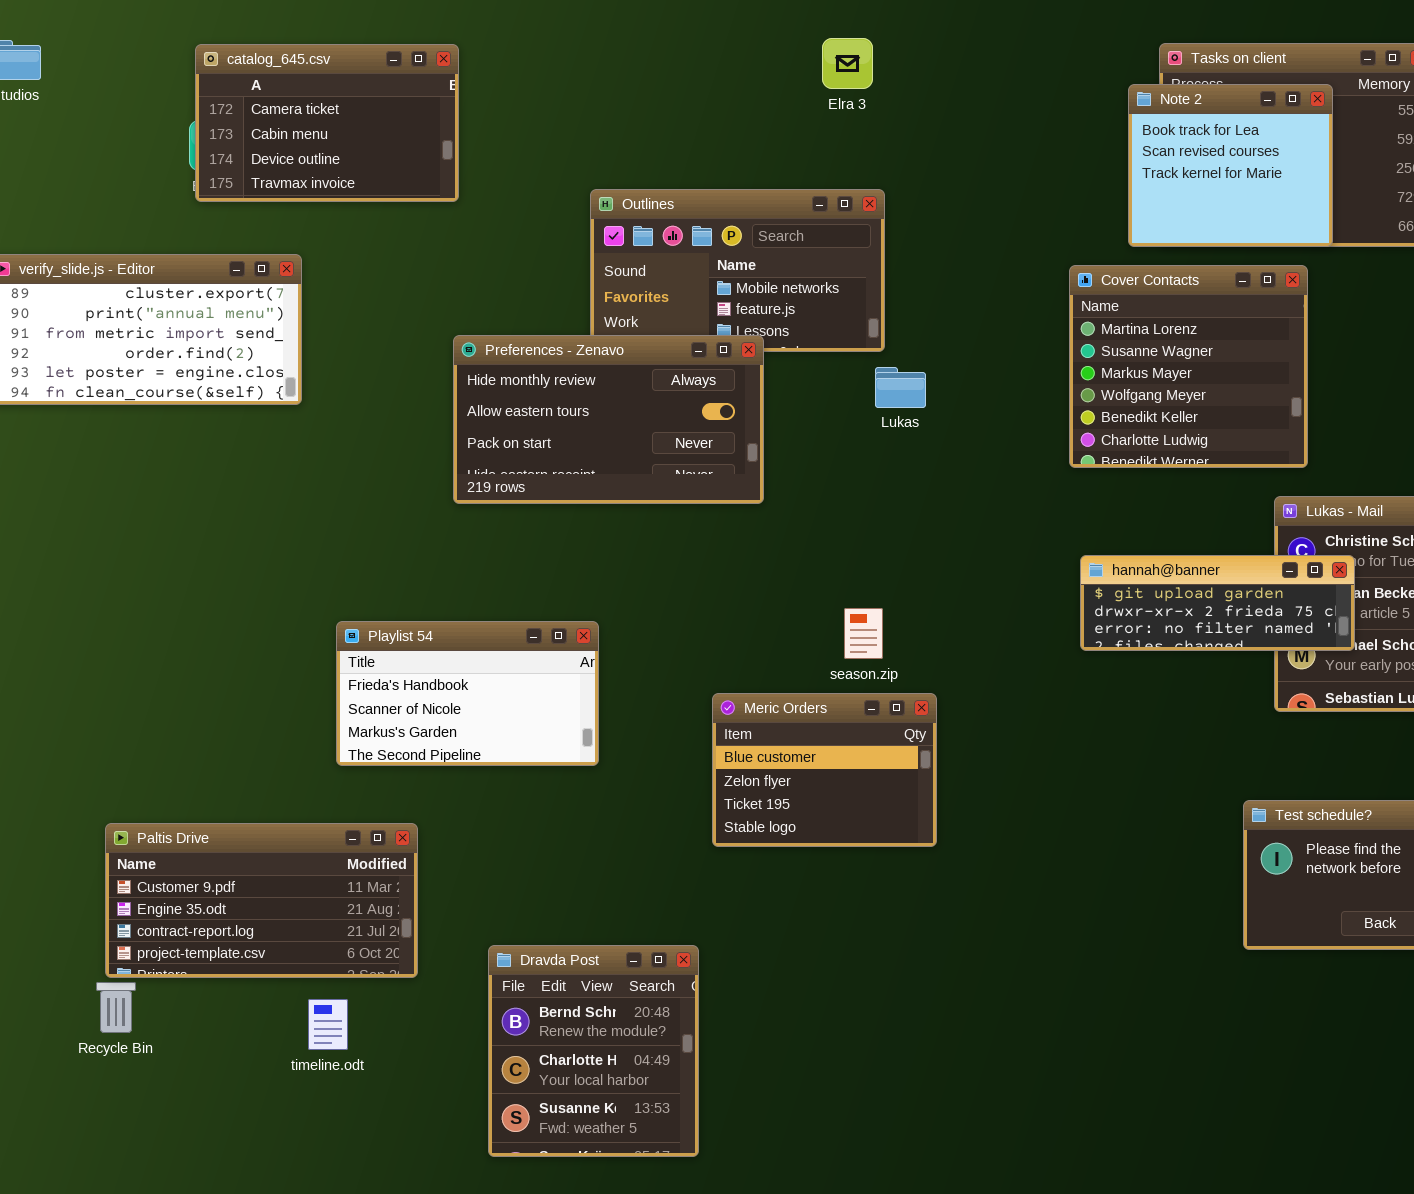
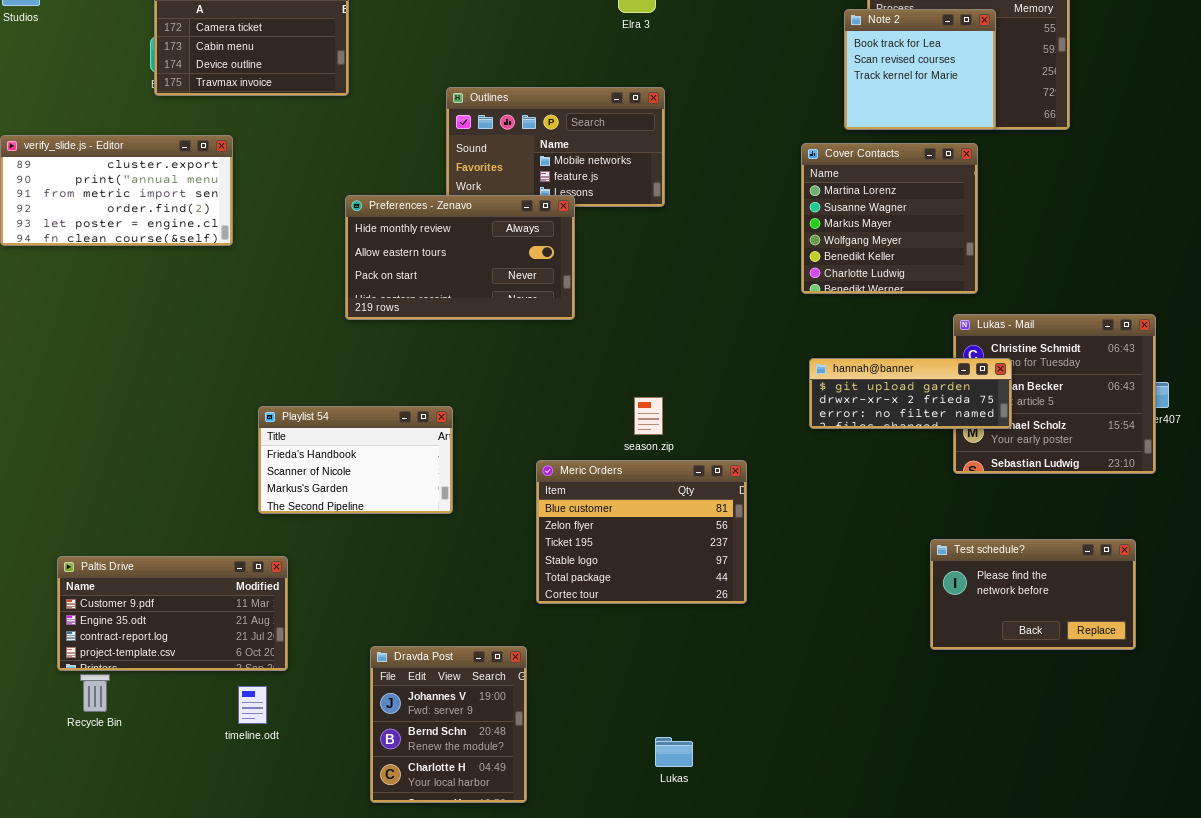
Lukas: [875,367,926,408] -> [655,737,693,767], moved
Meric Orders: [712,693,937,847] -> [536,460,747,604], resized
Paltis Drive: [105,823,418,978] -> [57,556,288,671], moved
Dravda Post: [488,945,699,1157] -> [370,646,527,803], scrolled up 1 row

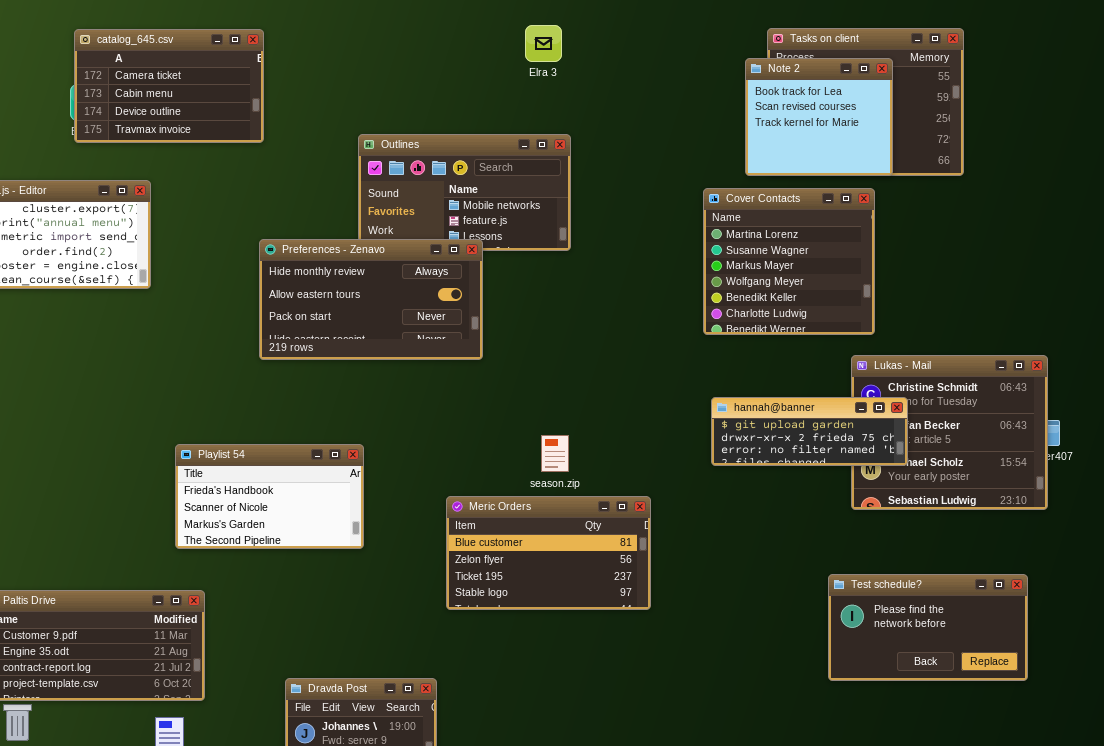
Meric Orders: [536,460,747,604] -> [446,496,651,610], resized

